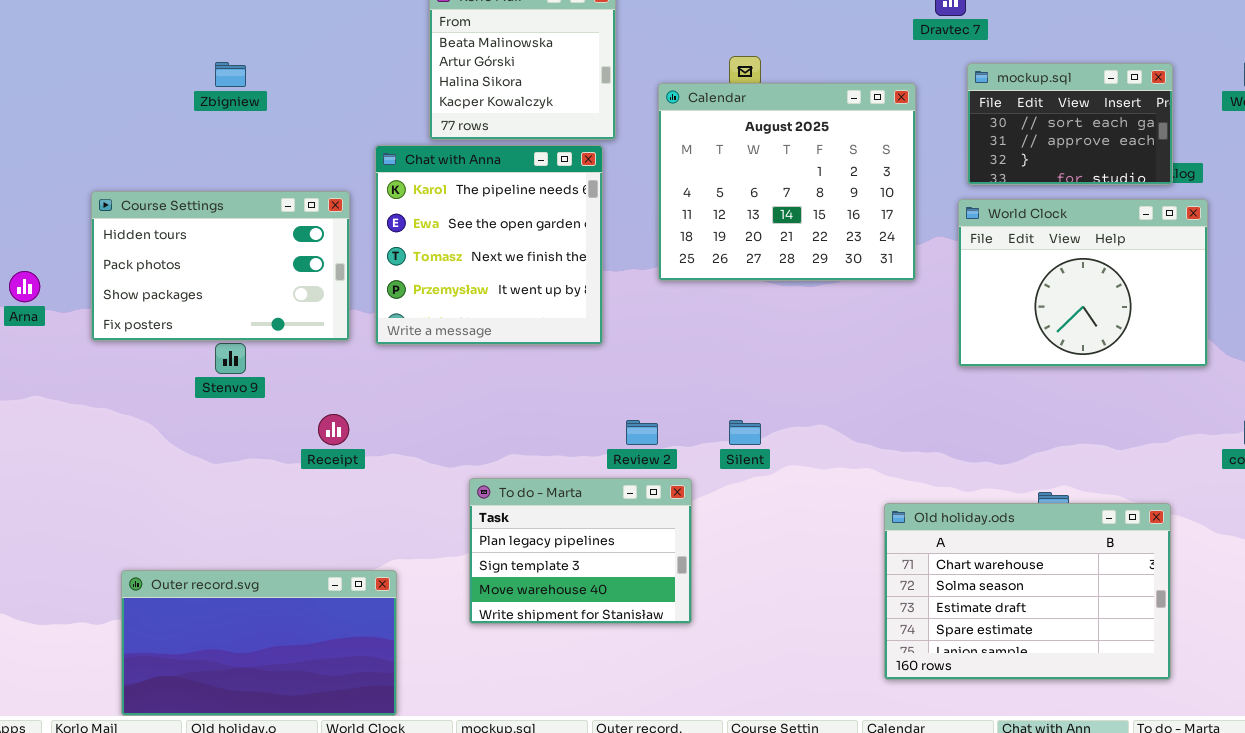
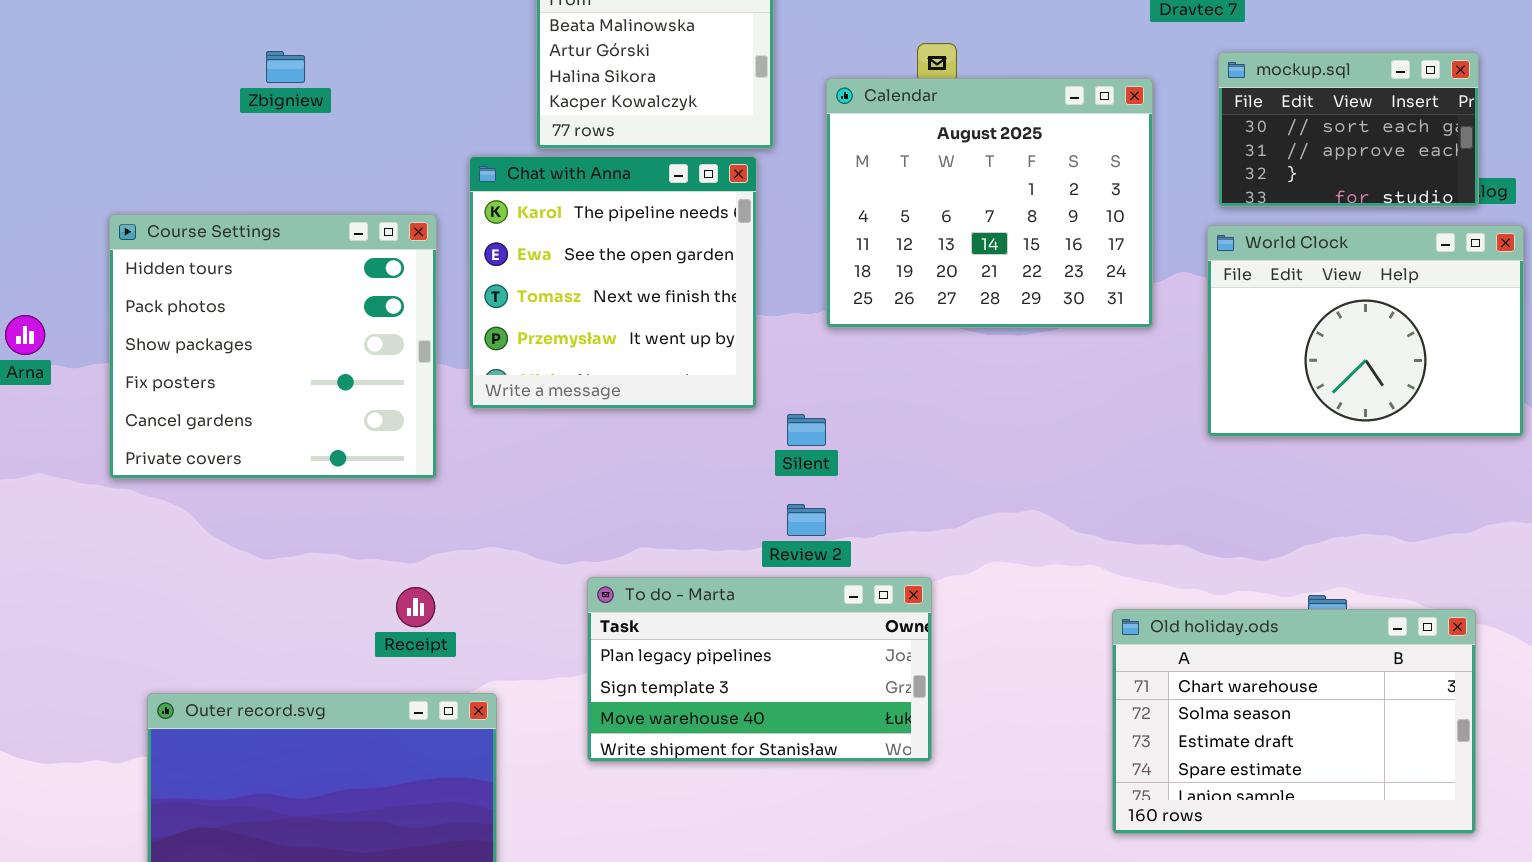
Course Settings: [91,191,350,341] -> [109,214,437,479], resized
Receipt: [318,414,349,445] -> [396,587,435,627], moved
Silent: [729,420,761,445] -> [787,414,826,446], moved
To do - Marta: [469,478,692,624] -> [587,577,932,762], resized

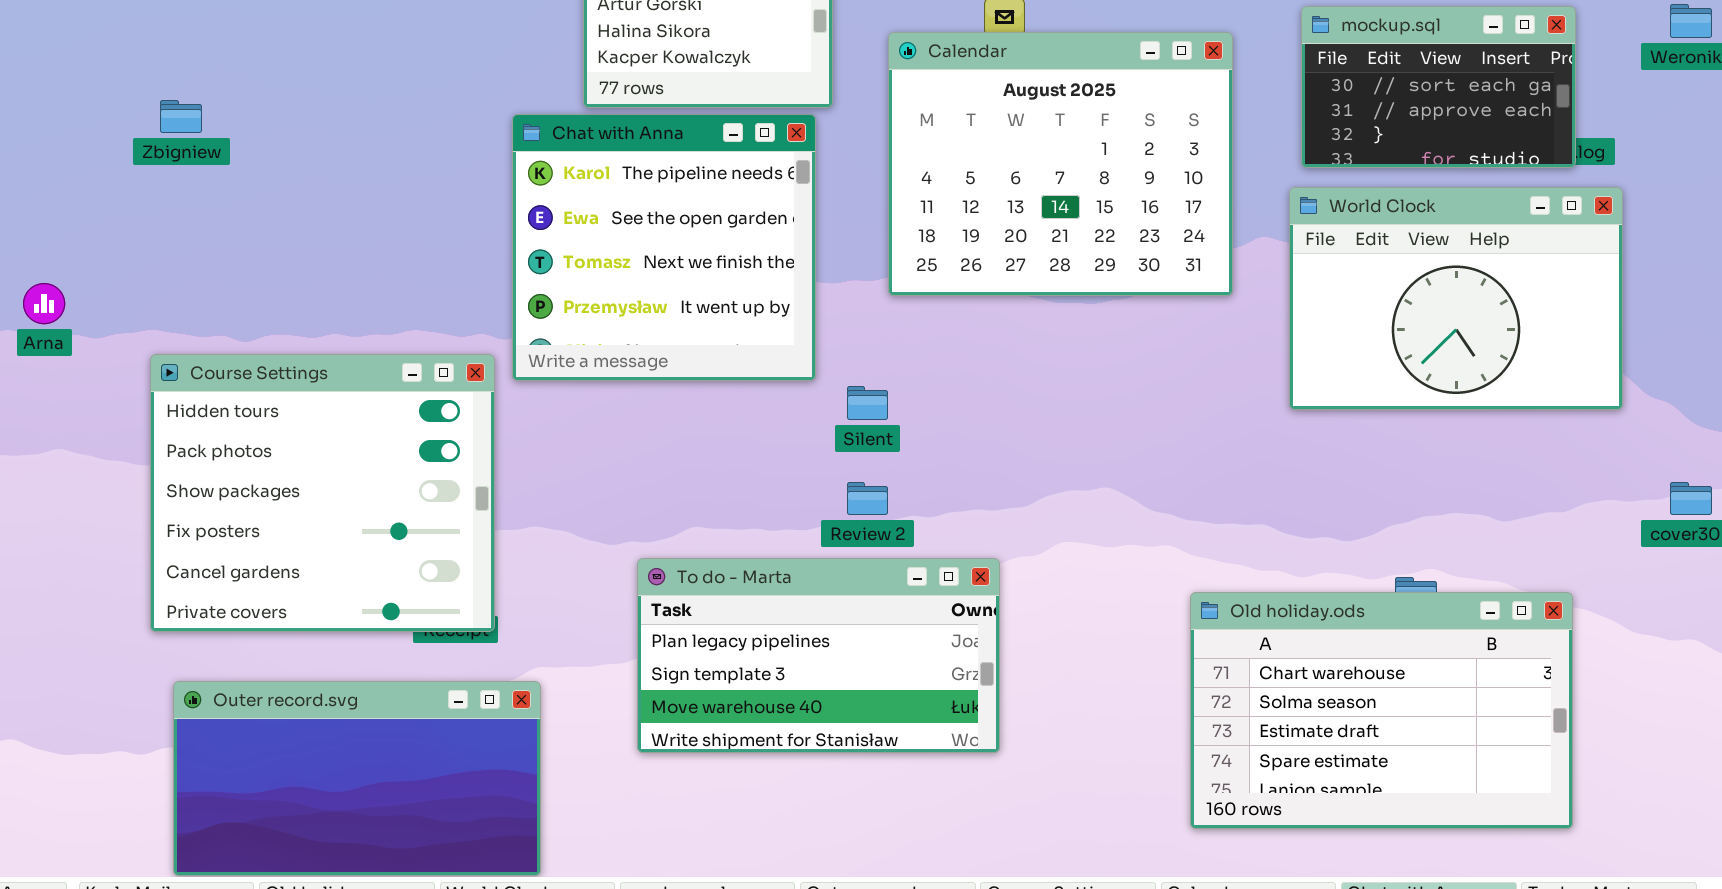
Zbigniew: [266,51,305,83] -> [160,100,202,133], moved
Course Settings: [109,214,437,479] -> [150,354,495,632], moved

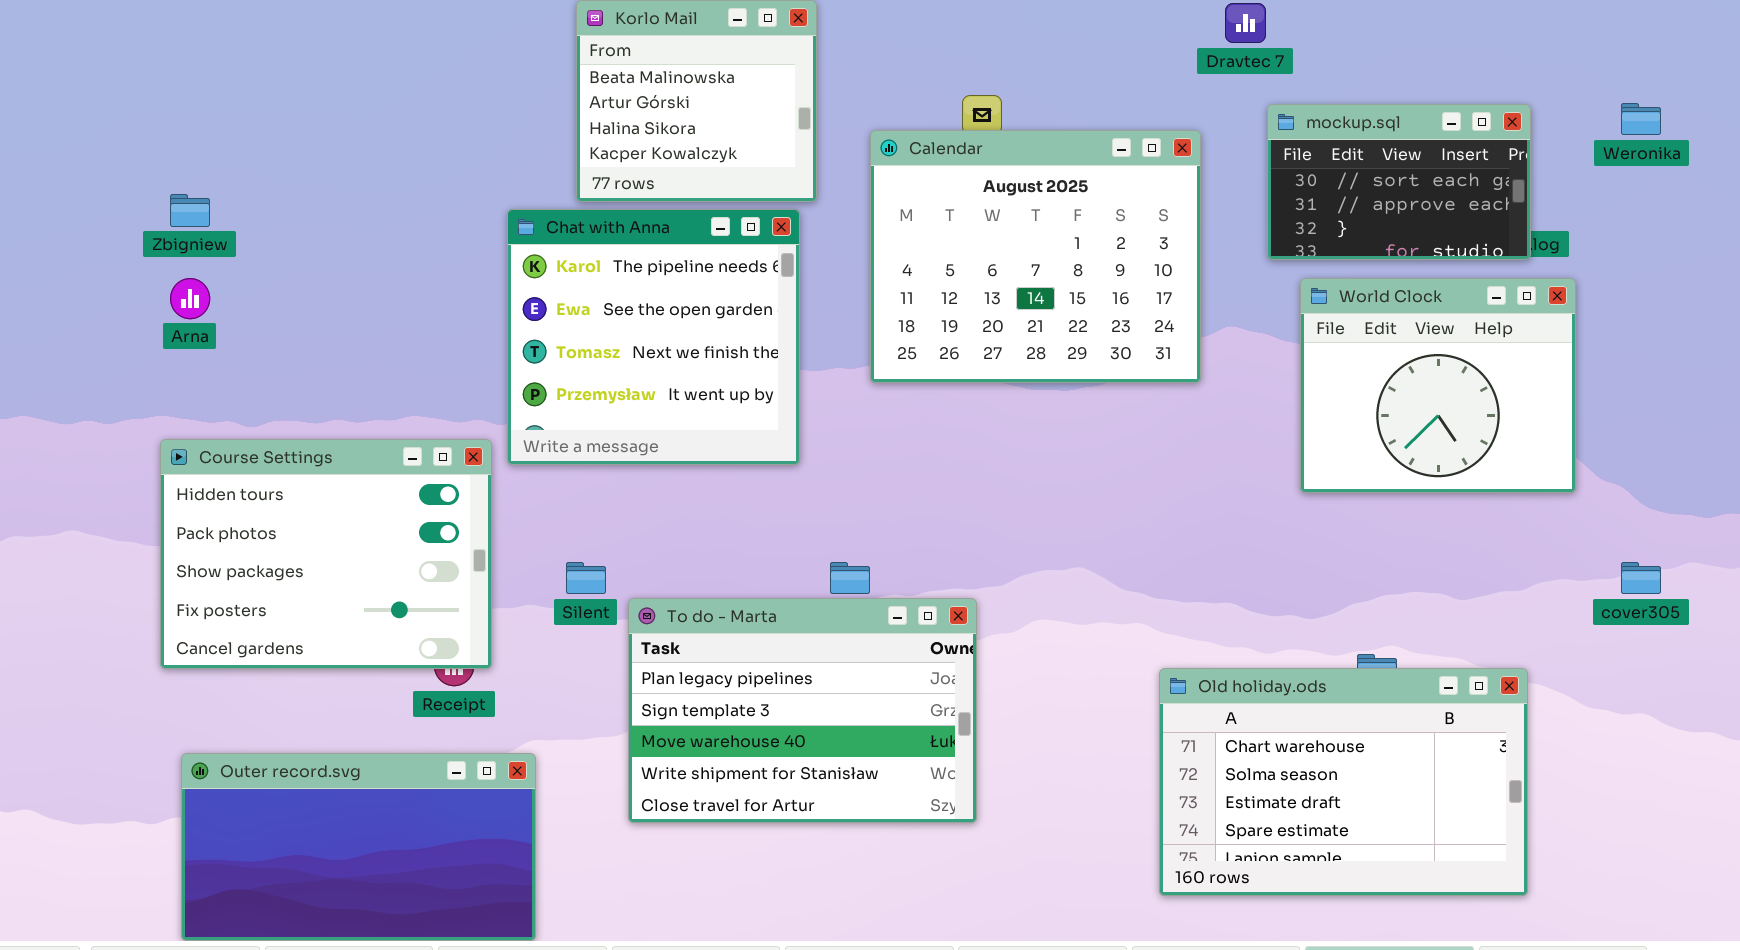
World Clock: [1289,187,1623,410] -> [1300,278,1576,493], resized
Arna: [23,283,65,324] -> [170,278,210,319], moved
Course Settings: [150,354,495,632] -> [160,439,492,669], resized
Silent: [847,386,888,420] -> [566,562,606,594], moved
To do - Marta: [637,558,1000,753] -> [628,598,977,823], resized

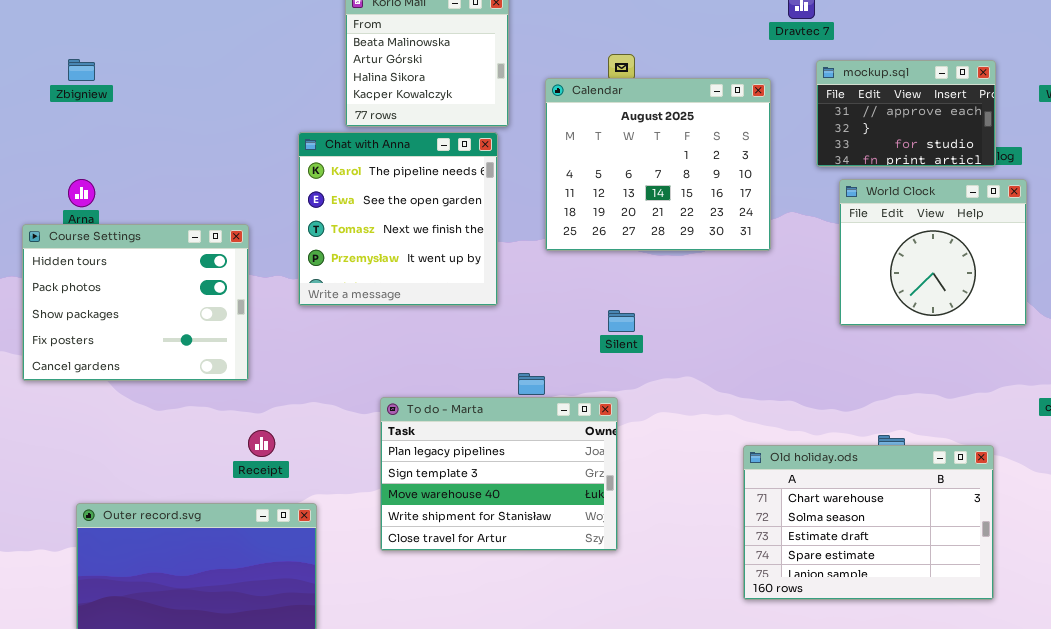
mockup.sql: [1267,104,1531,260] -> [816,60,996,167], scrolled down 1 row
Zbigniew: [170,194,210,227] -> [68,59,95,81], moved
Course Settings: [160,439,492,669] -> [22,224,249,381], moved
Silent: [566,562,606,594] -> [608,310,635,332], moved

